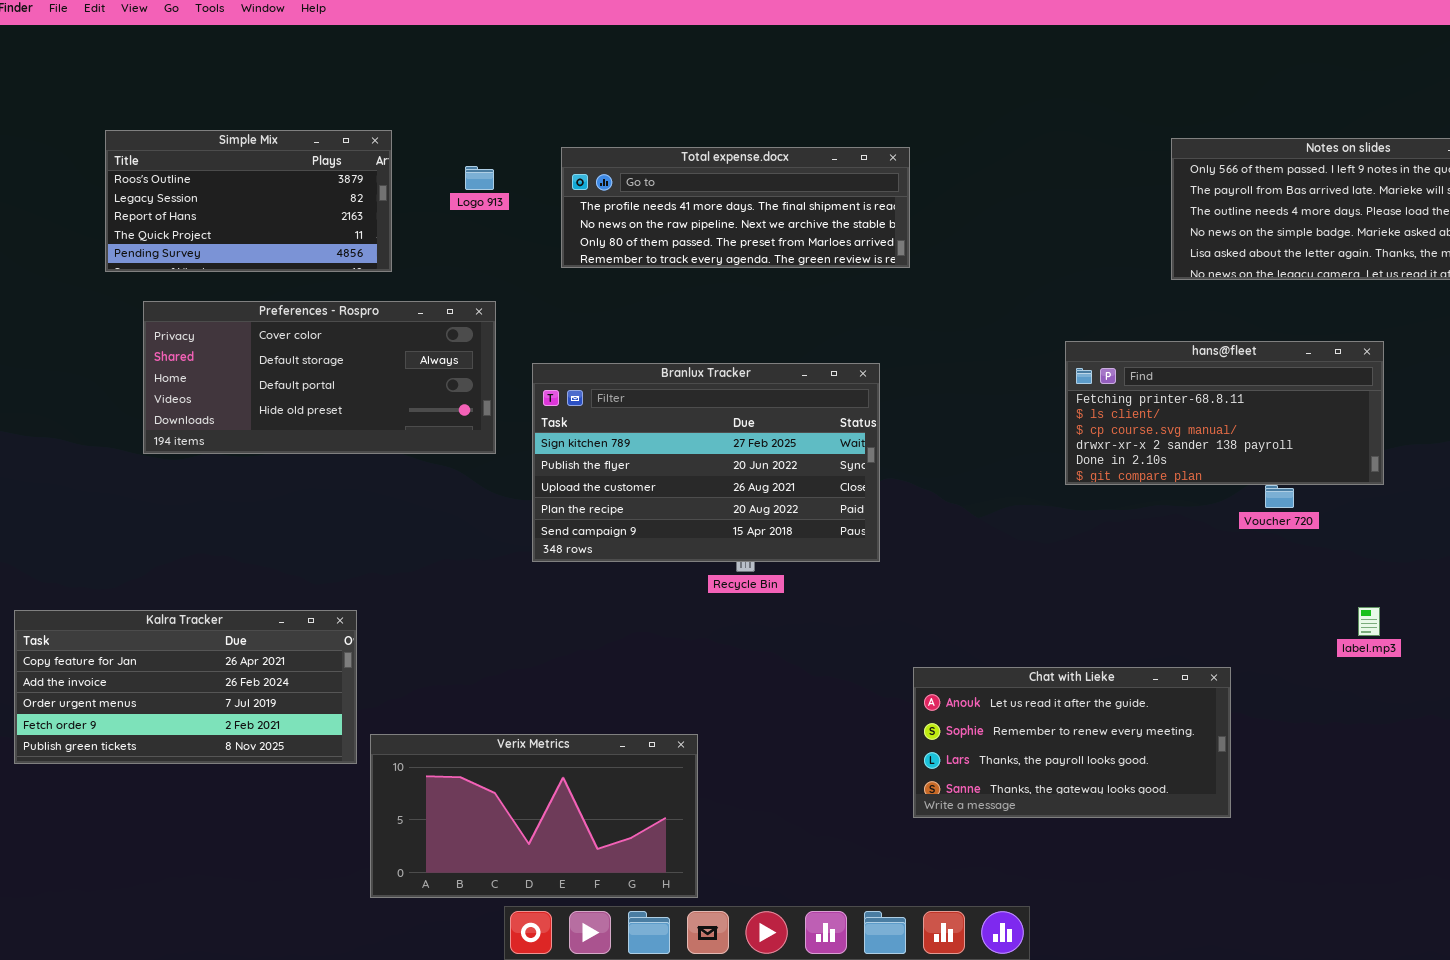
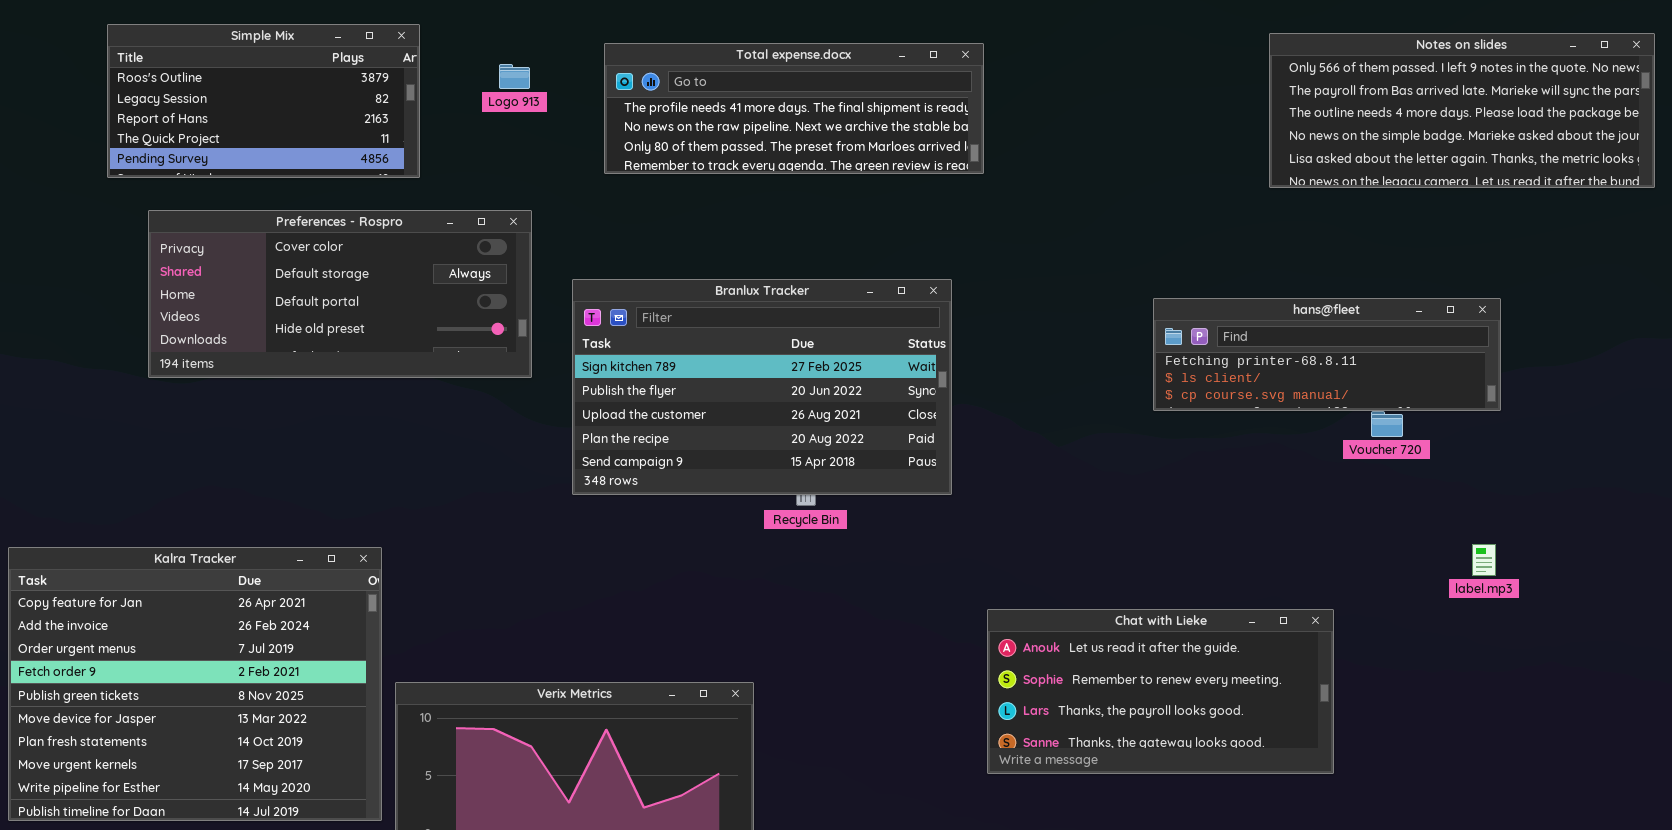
hans@fleet: [1065,341,1384,485] -> [1153,298,1501,411], resized
Kalra Tracker: [14,610,357,764] -> [8,547,382,821], resized

